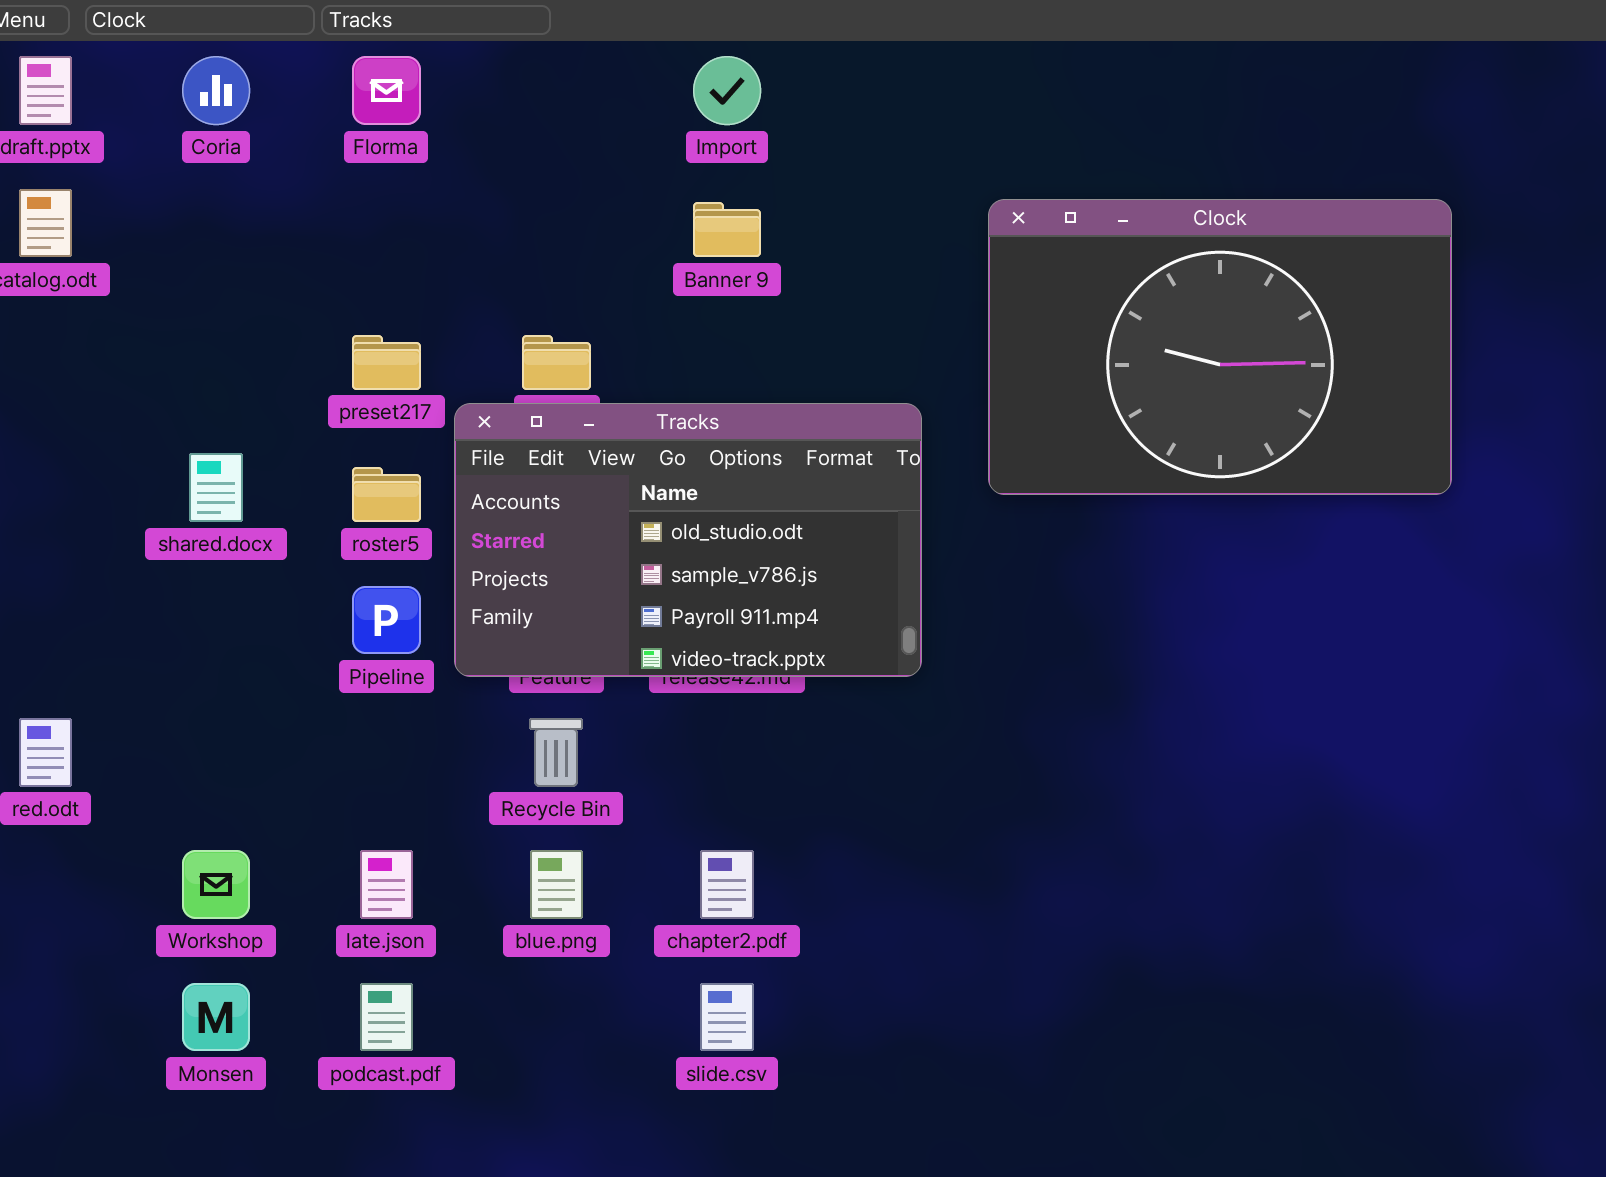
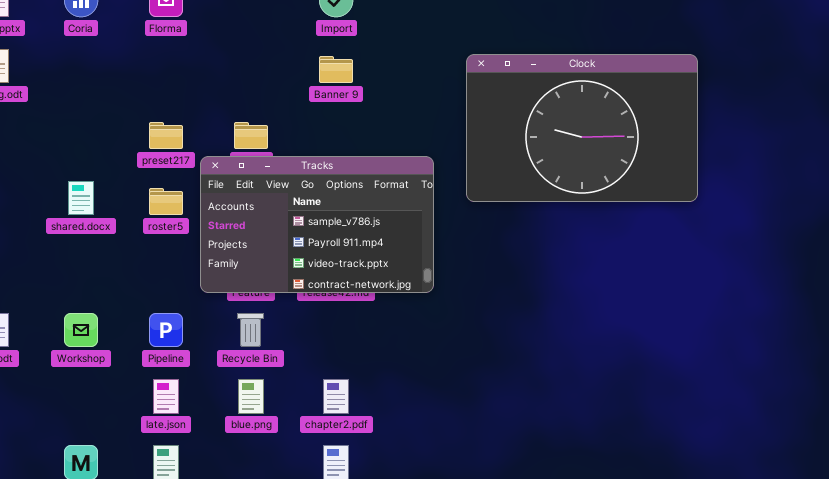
Tracks: [454,403,922,677] -> [200,156,434,293], scrolled down 1 row
Pipeline: [352,586,421,654] -> [149,313,183,347], moved
Workshop: [182,850,250,919] -> [64,313,98,347], moved

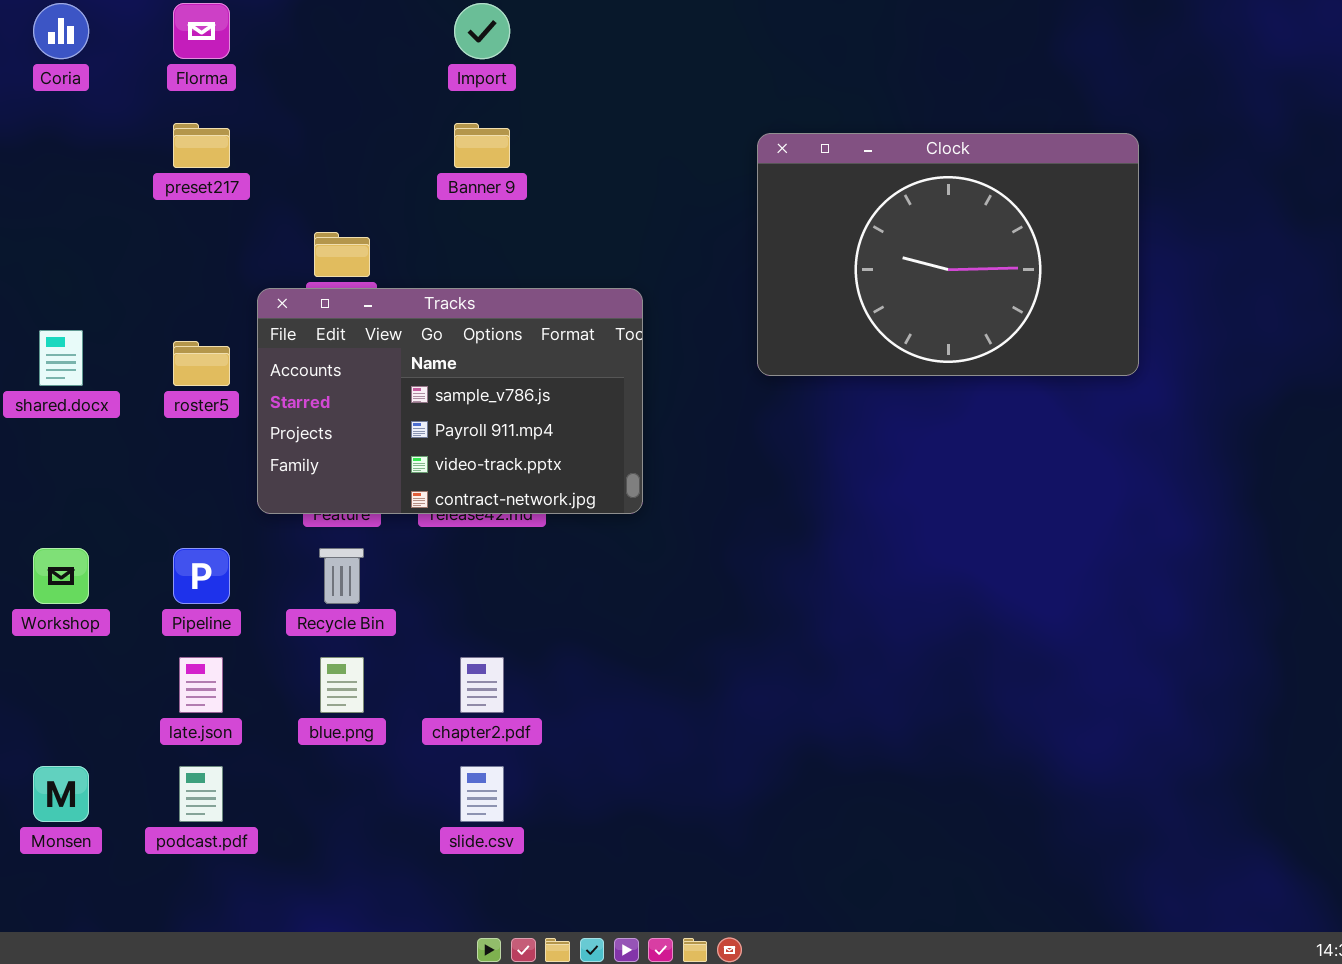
Clock: [466,54,698,202] -> [757,133,1139,376], moved
preset217: [149,122,183,149] -> [173,123,230,168], moved

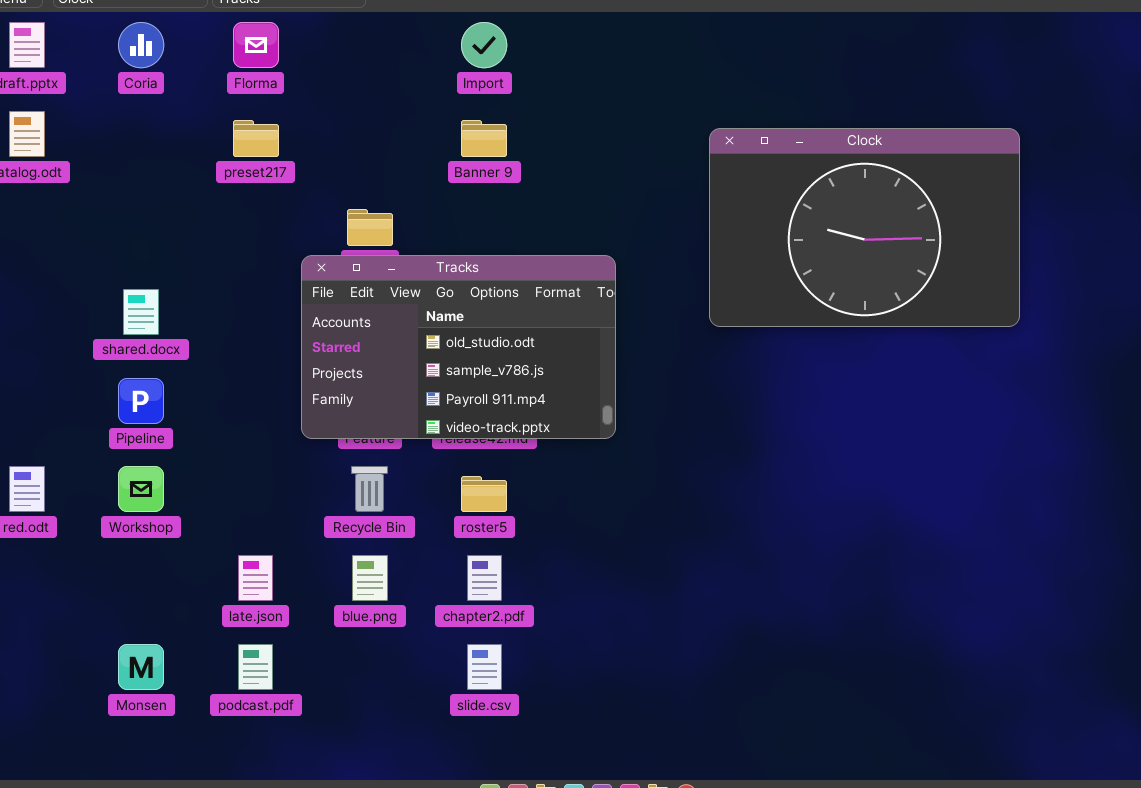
Tracks: [257,288,643,514] -> [301,255,616,439], scrolled up 1 row
roster5: [173,341,230,386] -> [461,476,507,512], moved
Pipeline: [173,548,230,604] -> [118,378,164,424], moved

